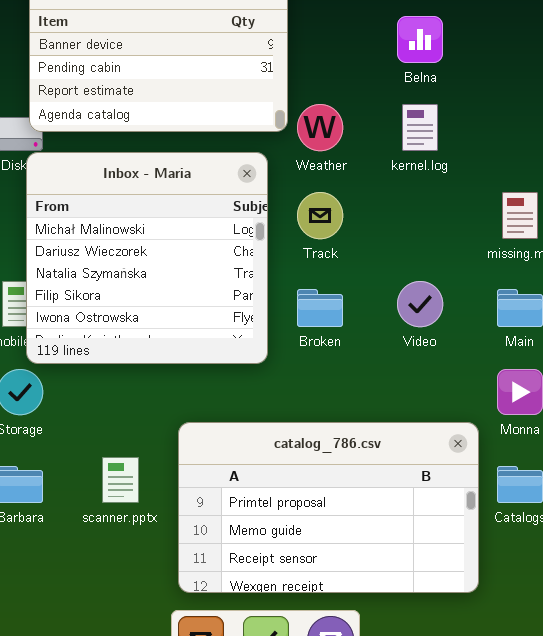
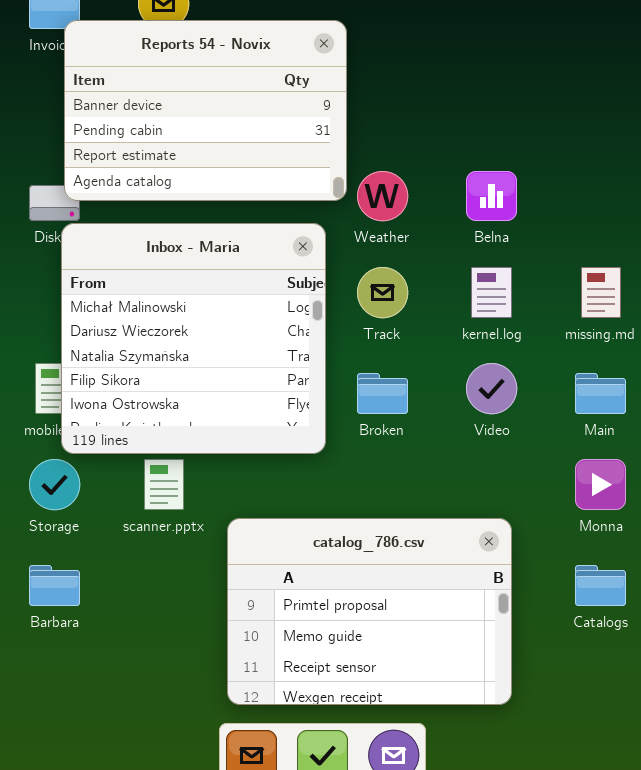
Belna: [397,16,443,63] -> [466,171,517,221], moved
kernel.log: [402,104,438,151] -> [471,267,512,318], moved
catalog_786.csv: [178,422,479,593] -> [227,518,512,705], resized
scanner.pptx: [102,457,139,503] -> [144,459,184,510], moved

